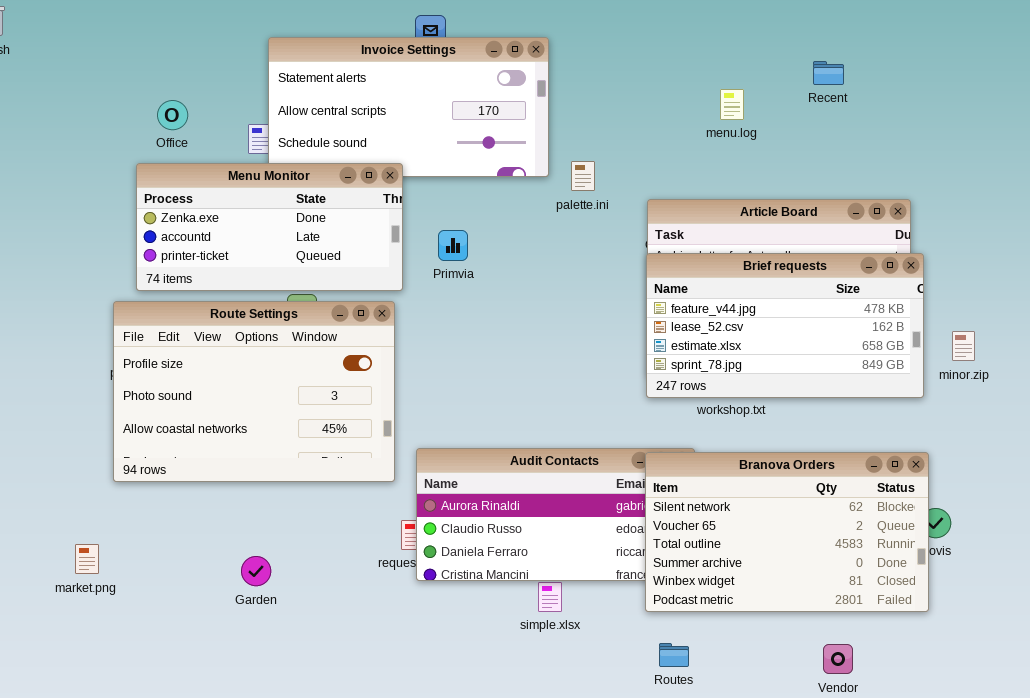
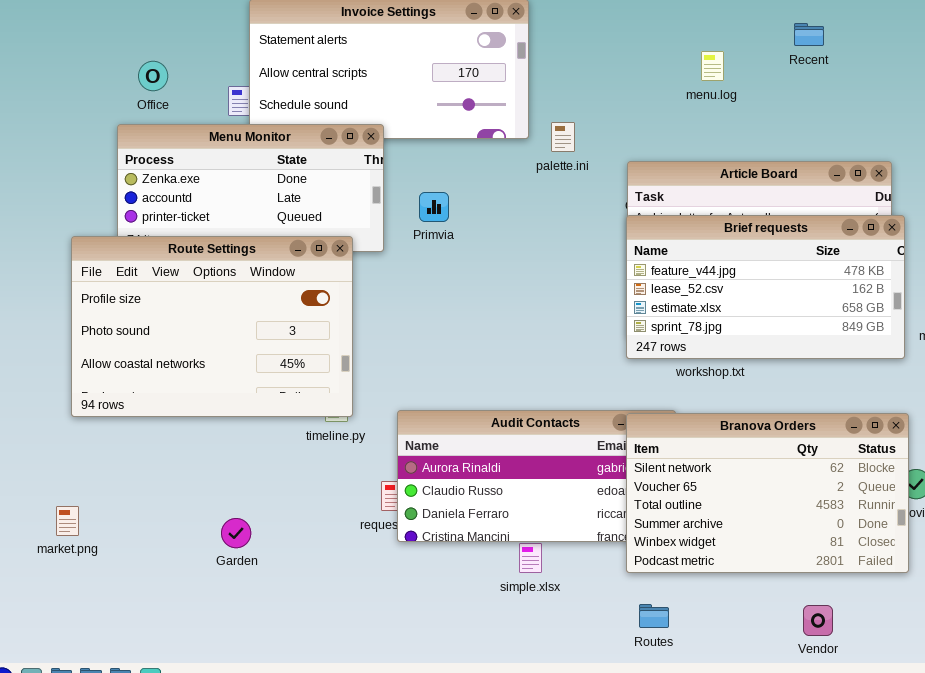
Route Settings: [113,301,395,482] -> [71,236,353,417], moved

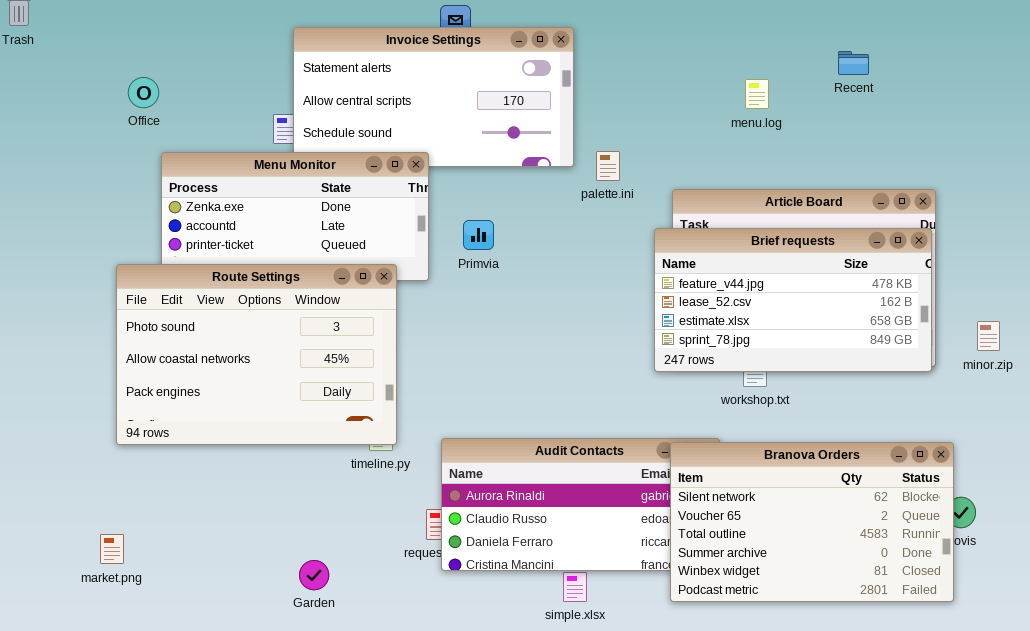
Office: [138,61,168,91] -> [128,77,159,108], moved
Brief requests: [626,215,905,359] -> [654,228,932,372], moved
Route Settings: [71,236,353,417] -> [116,264,397,445], scrolled down 1 row
Garden: [221,518,251,548] -> [299,560,329,590], moved

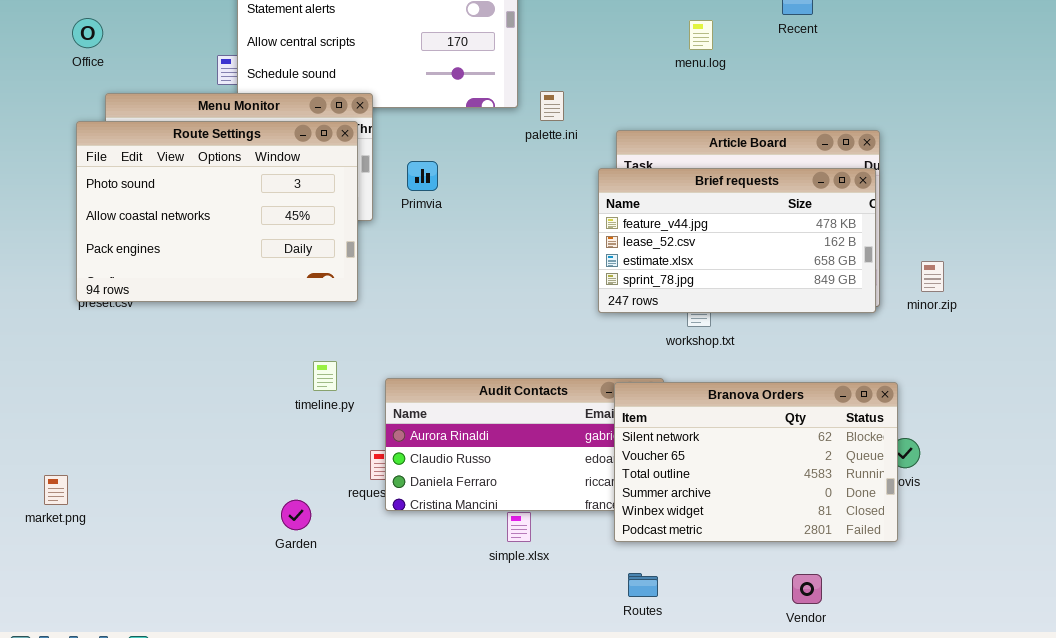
Route Settings: [116,264,397,445] -> [76,121,358,302], moved
Garden: [299,560,329,590] -> [281,500,311,530], moved

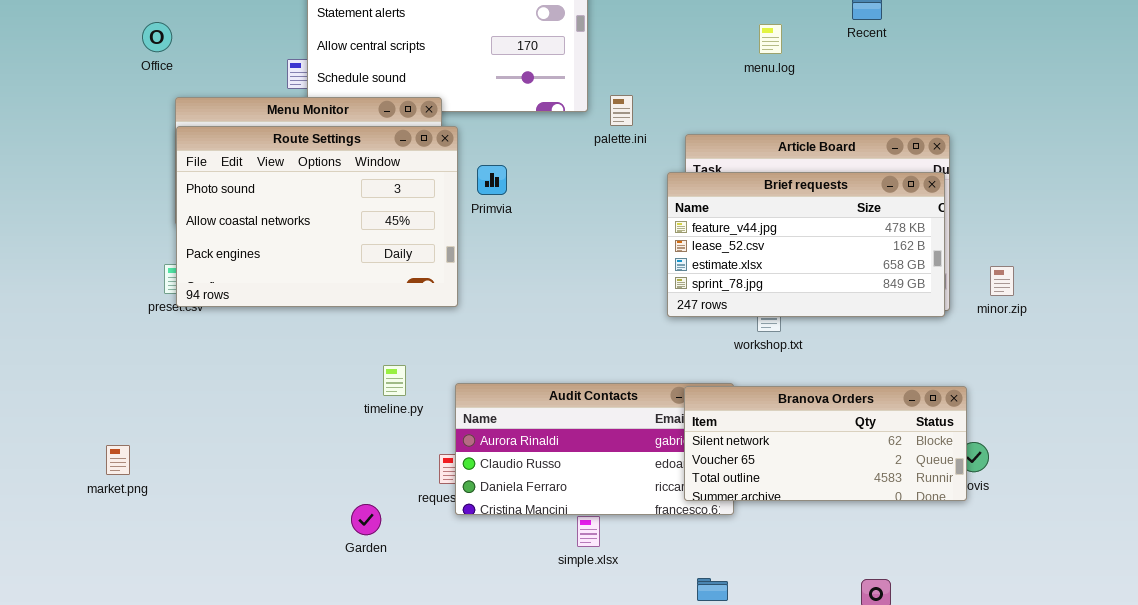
Route Settings: [76,121,358,302] -> [176,126,458,307], moved
Branova Orders: [614,382,898,542] -> [684,386,967,501], resized
market.png: [44,475,68,505] -> [106,445,130,475], moved

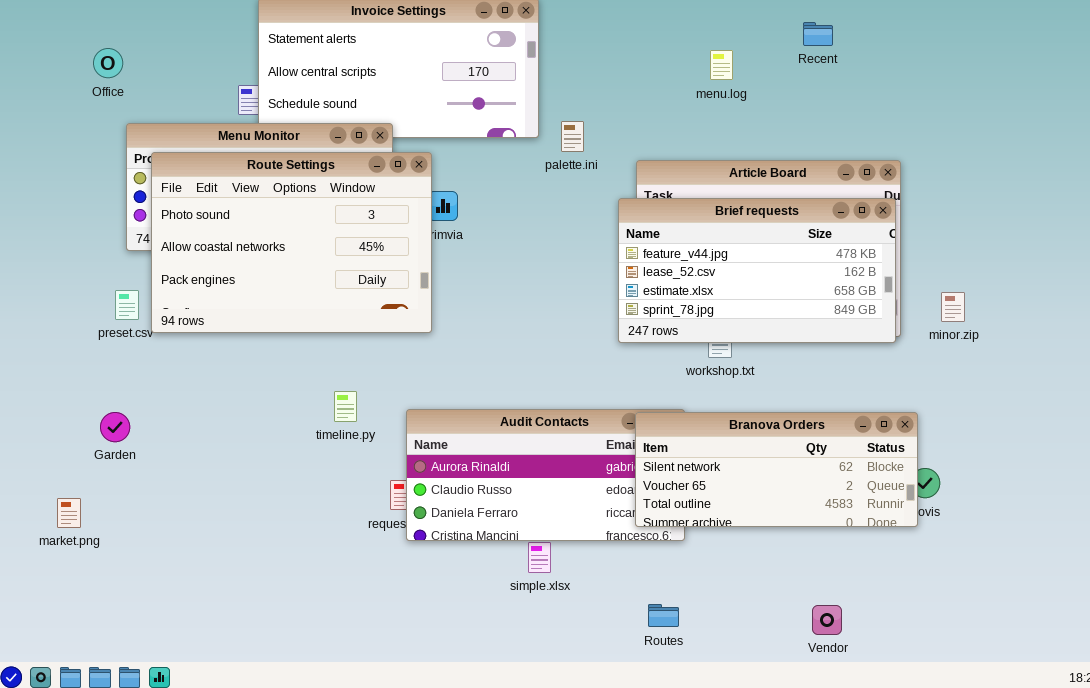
Route Settings: [176,126,458,307] -> [151,152,432,333], moved
market.png: [106,445,130,475] -> [57,498,81,528], moved
Garden: [351,504,381,535] -> [100,412,130,442], moved

